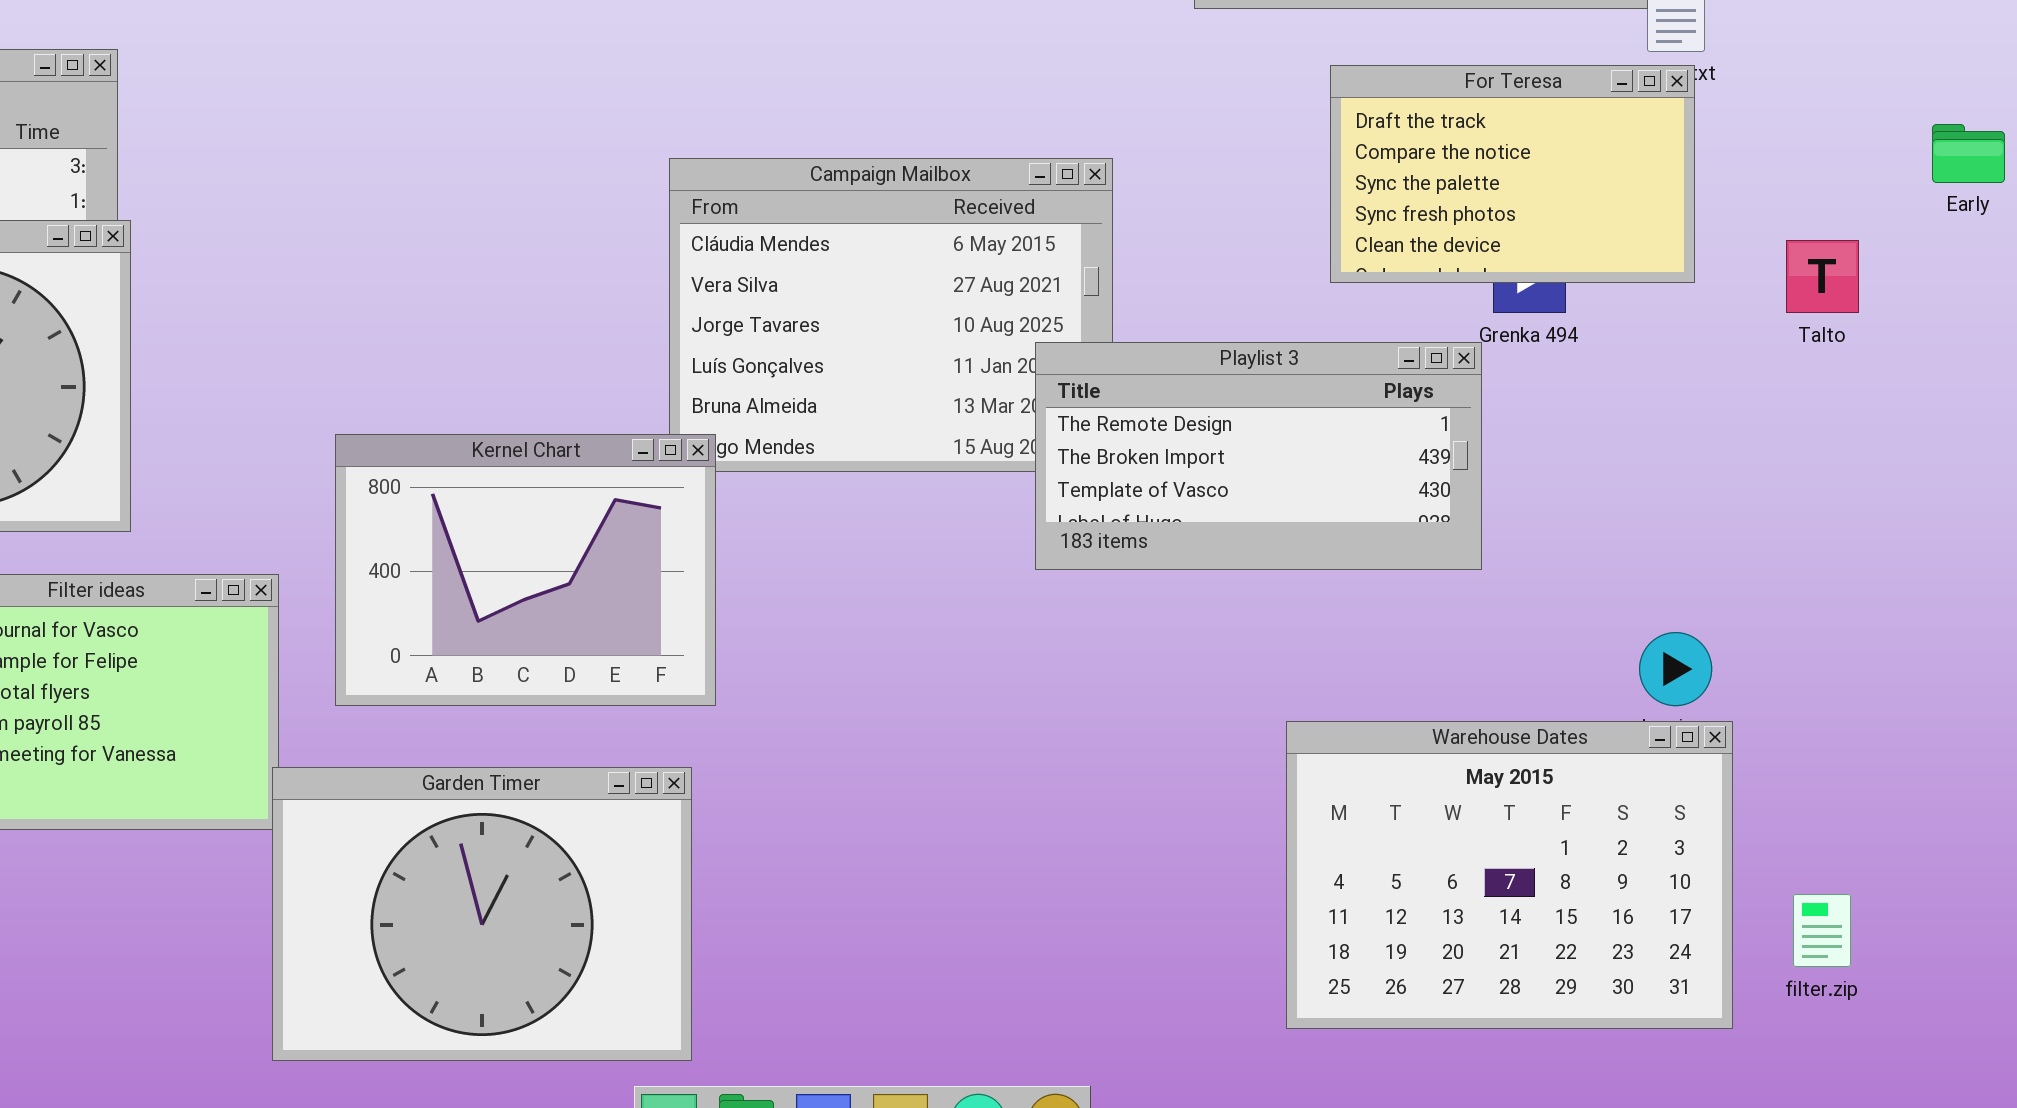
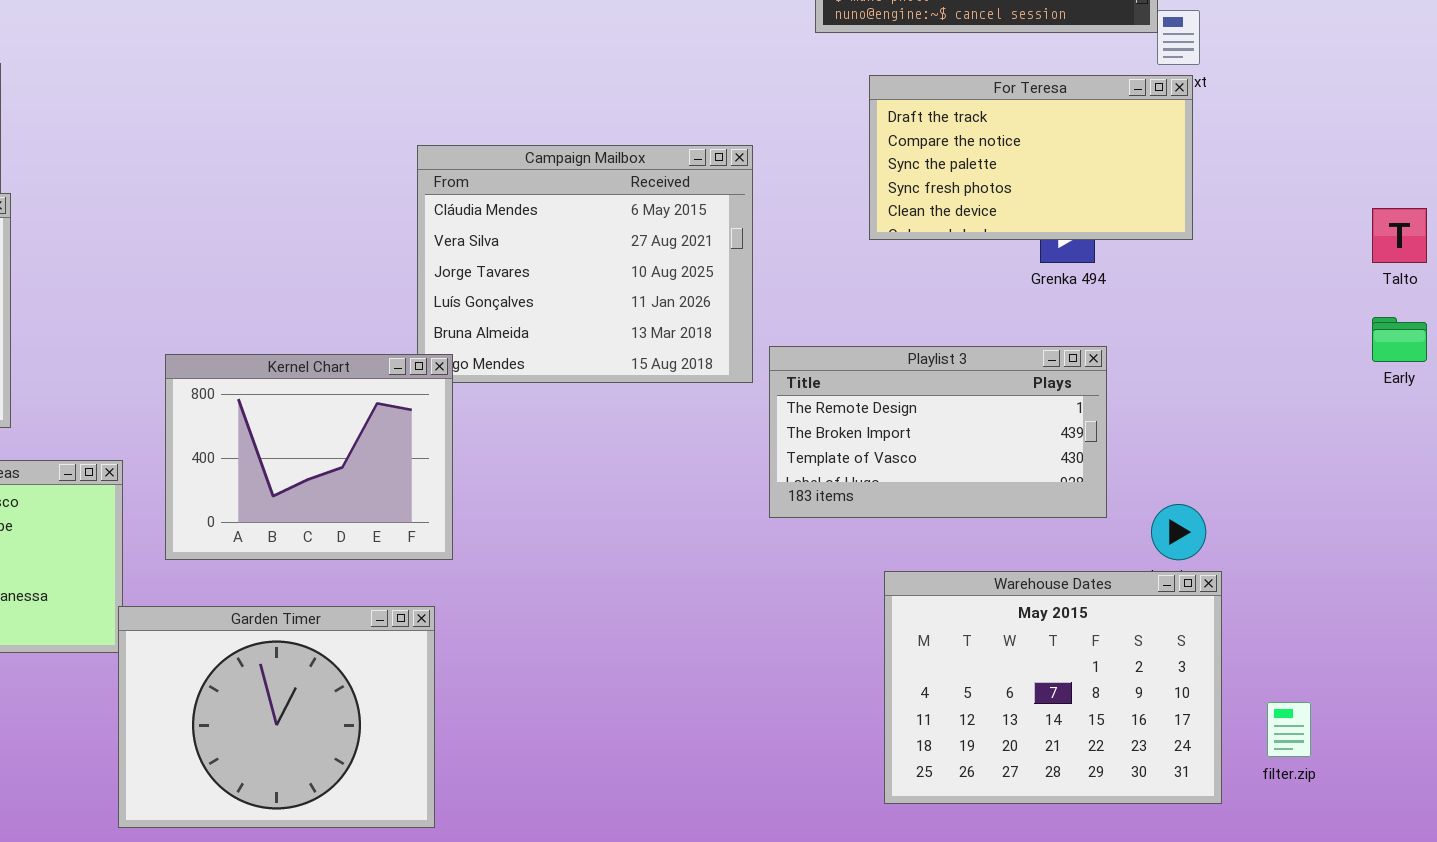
For Teresa: [1330,65,1695,283] -> [869,75,1193,240], resized
Early: [1932,124,2005,183] -> [1372,317,1427,362], moved
Talto: [1786,240,1859,313] -> [1372,208,1427,263], moved
Playlist 3: [1035,342,1482,570] -> [769,346,1107,518], moved

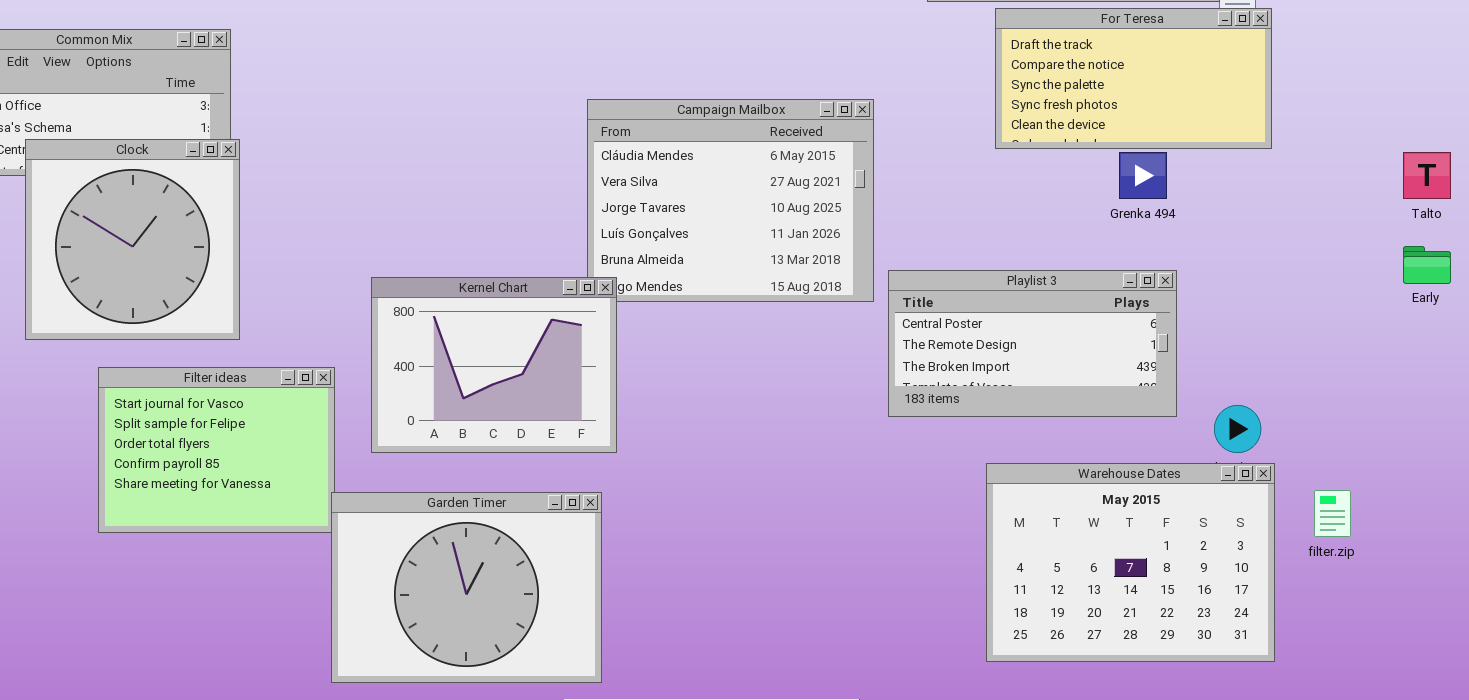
For Teresa: [869,75,1193,240] -> [995,8,1272,149], moved
Playlist 3: [769,346,1107,518] -> [888,270,1177,417], scrolled up 1 row
filter.zip: [1267,702,1311,757] -> [1314,490,1351,537], moved

